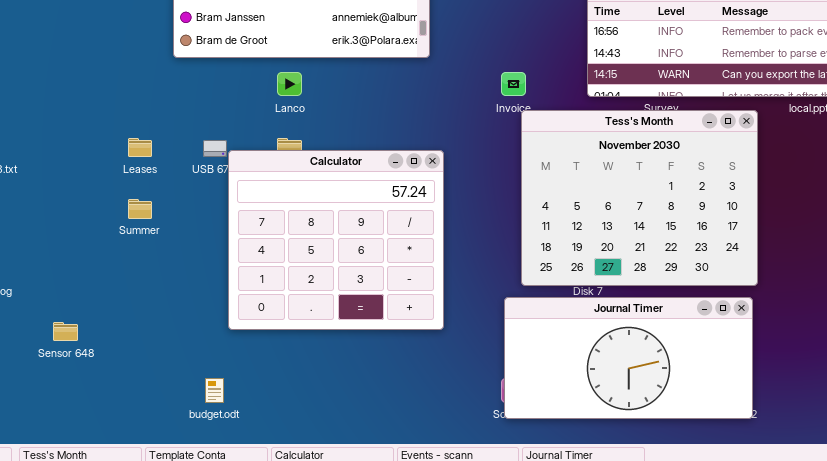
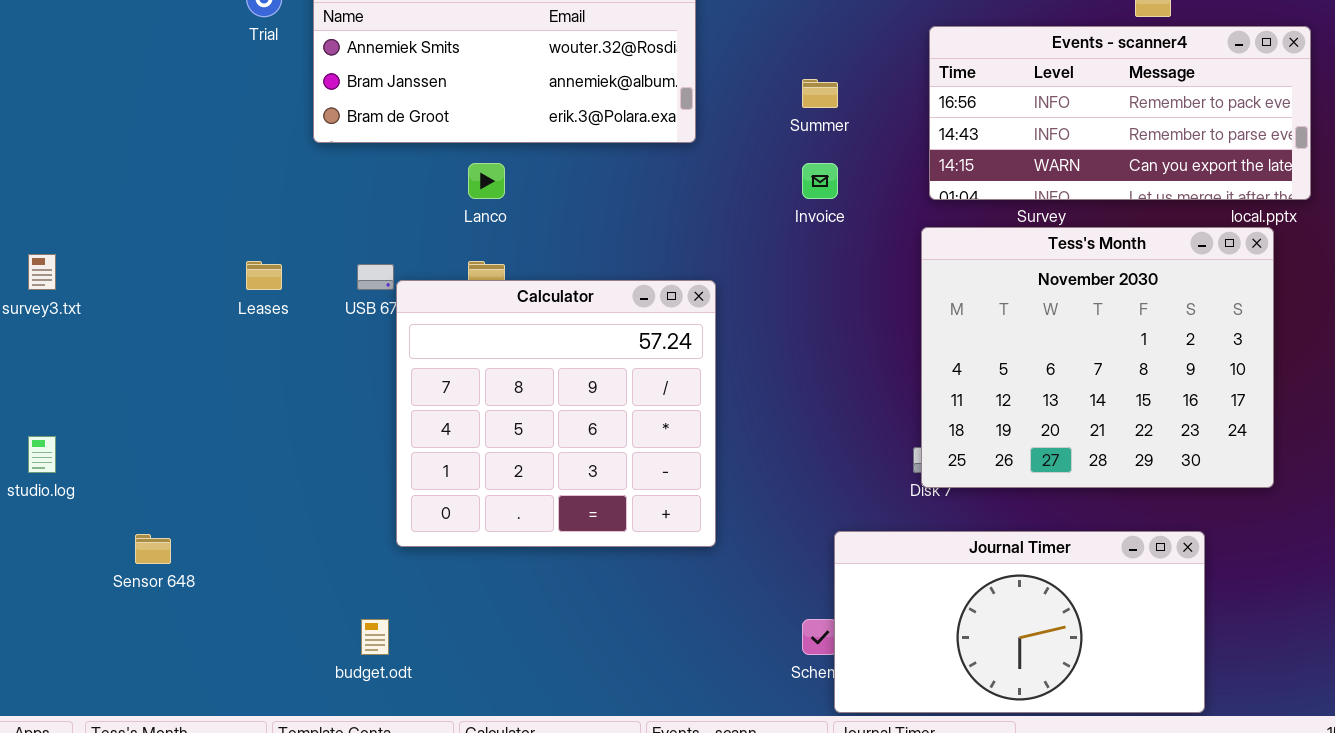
Tess's Month: [521,110,758,286] -> [921,227,1274,488], moved
Summer: [128,199,152,219] -> [802,79,838,108], moved
Journal Timer: [504,297,753,419] -> [834,531,1205,713], moved

